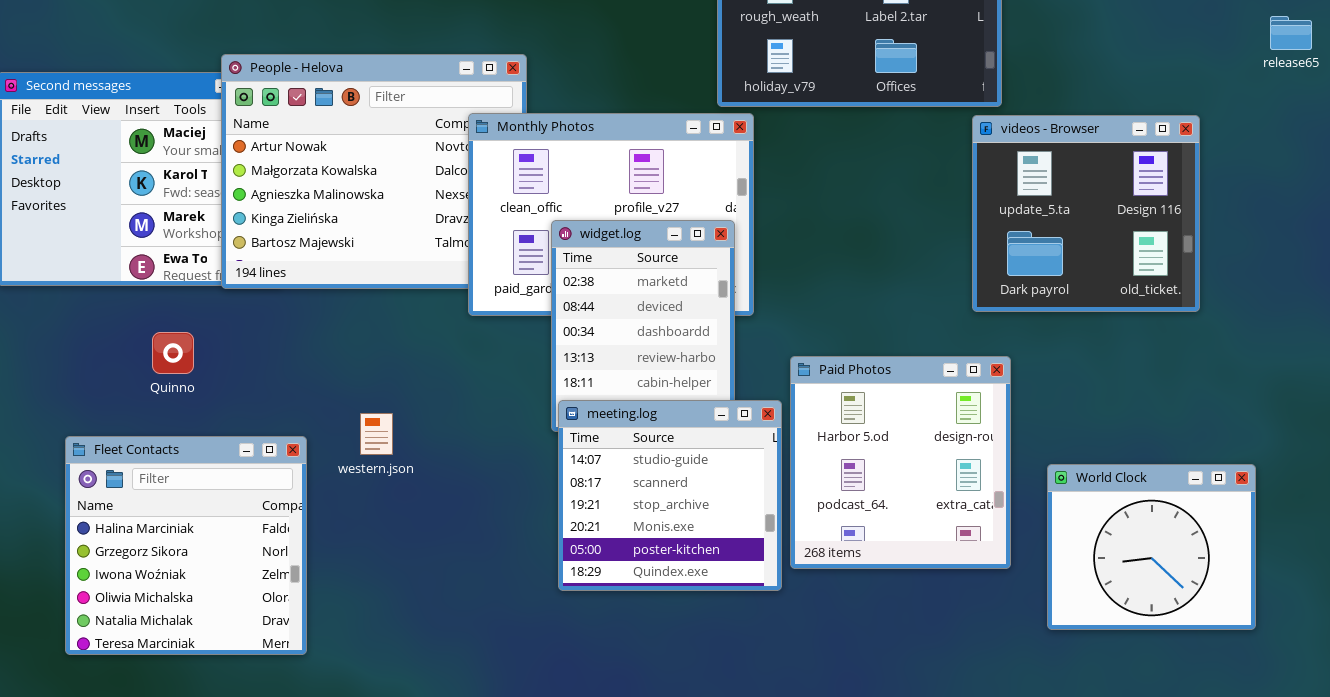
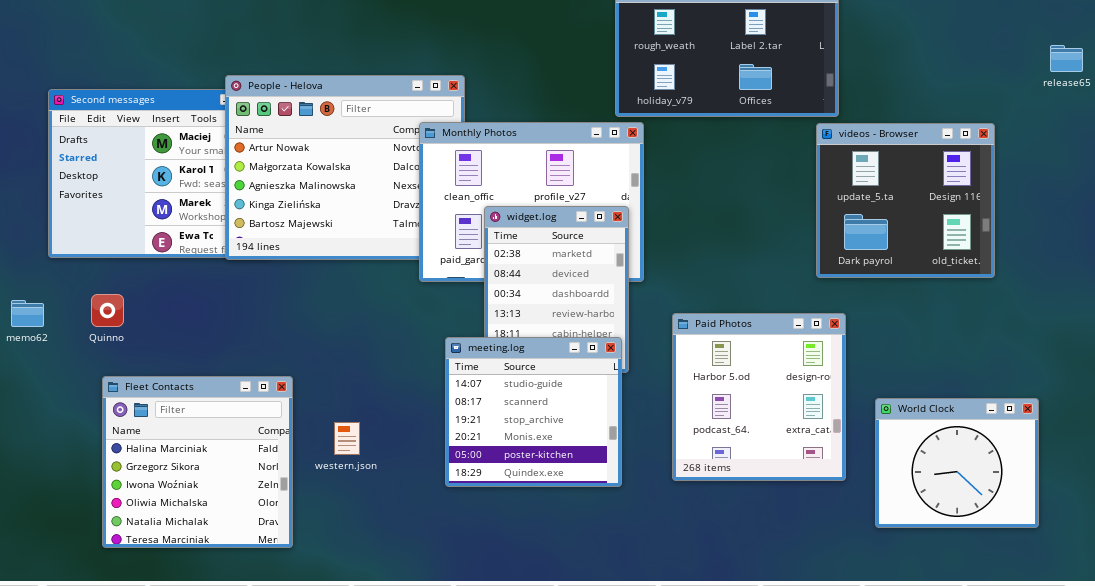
Quinno: [152,332,194,374] -> [91,294,124,327], moved
meeting.log: [558,400,782,591] -> [445,337,622,487], moved
western.json: [360,413,393,455] -> [334,422,360,455], moved

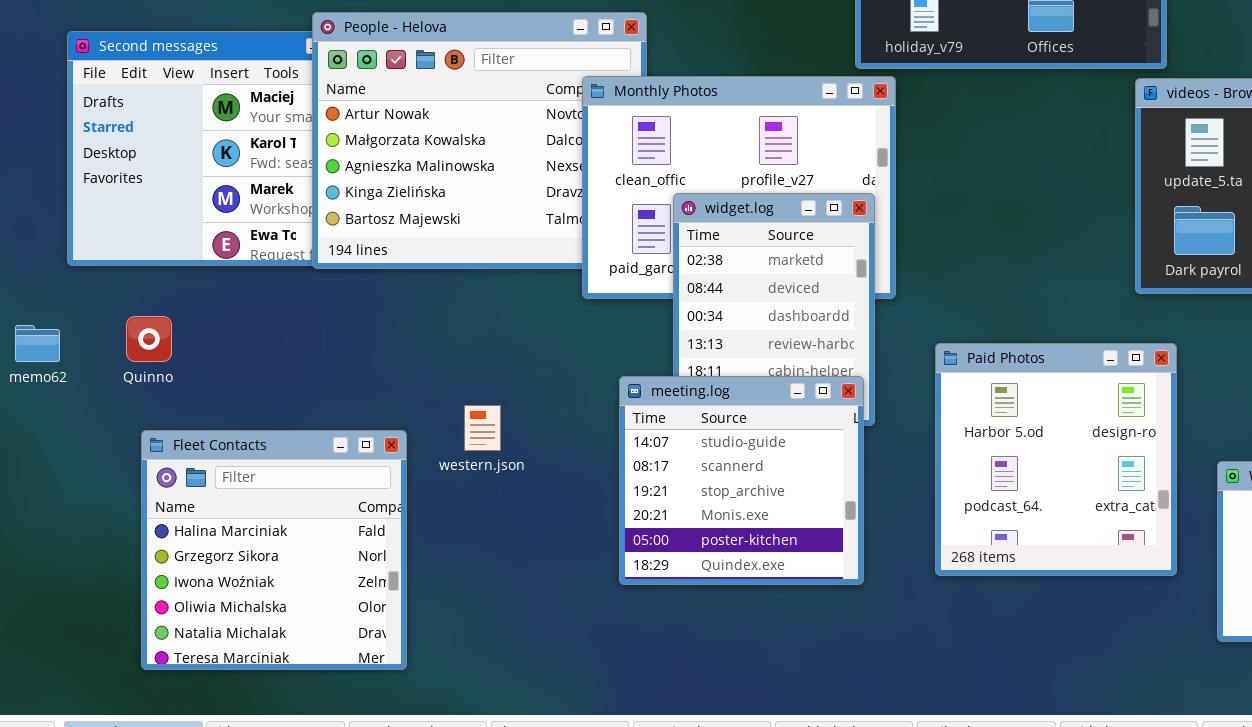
western.json: [334,422,360,455] -> [464,405,501,451], moved

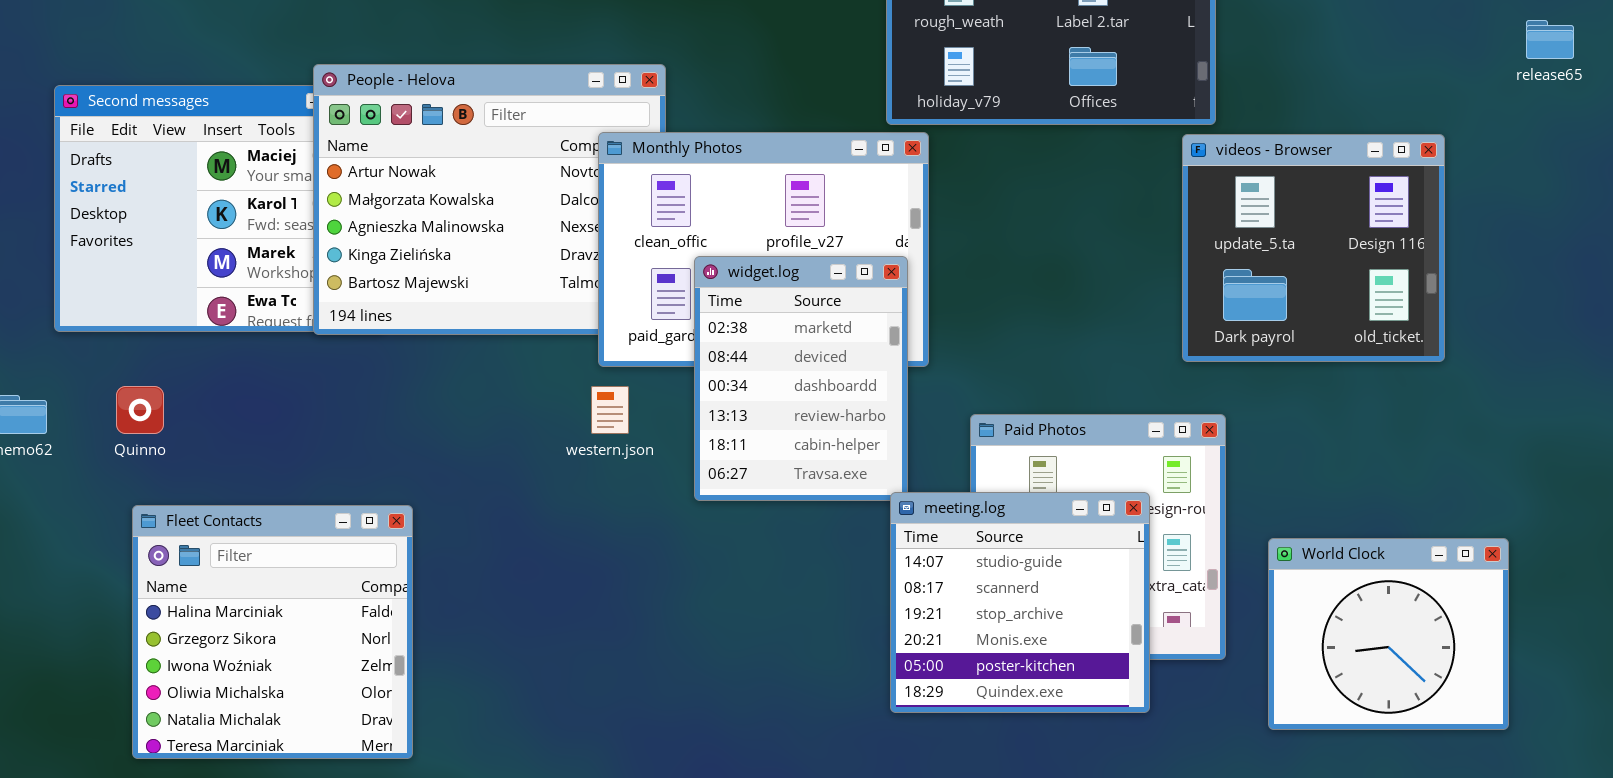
meeting.log: [619,376,864,585] -> [890,492,1150,713], moved
western.json: [464,405,501,451] -> [591,386,629,434], moved

